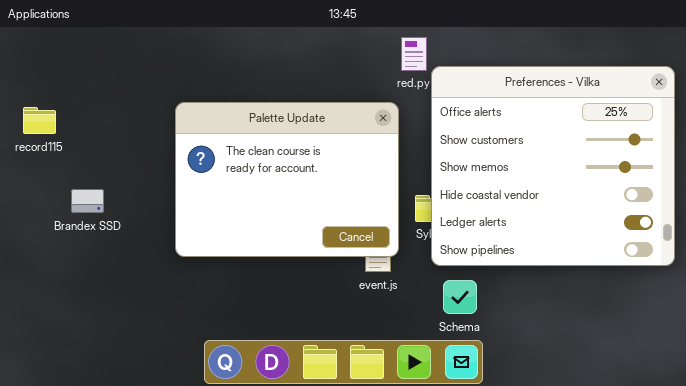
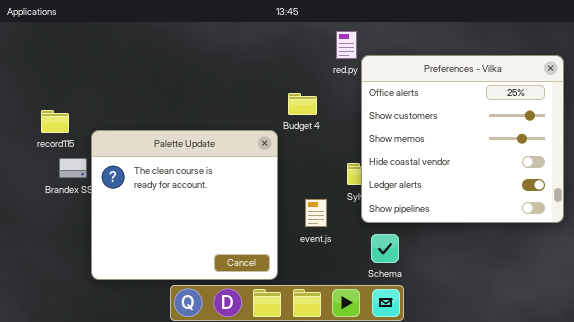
Palette Update: [175,102,399,257] -> [91,130,278,280], moved, resized
record115: [23,107,56,134] -> [41,110,69,133], moved

